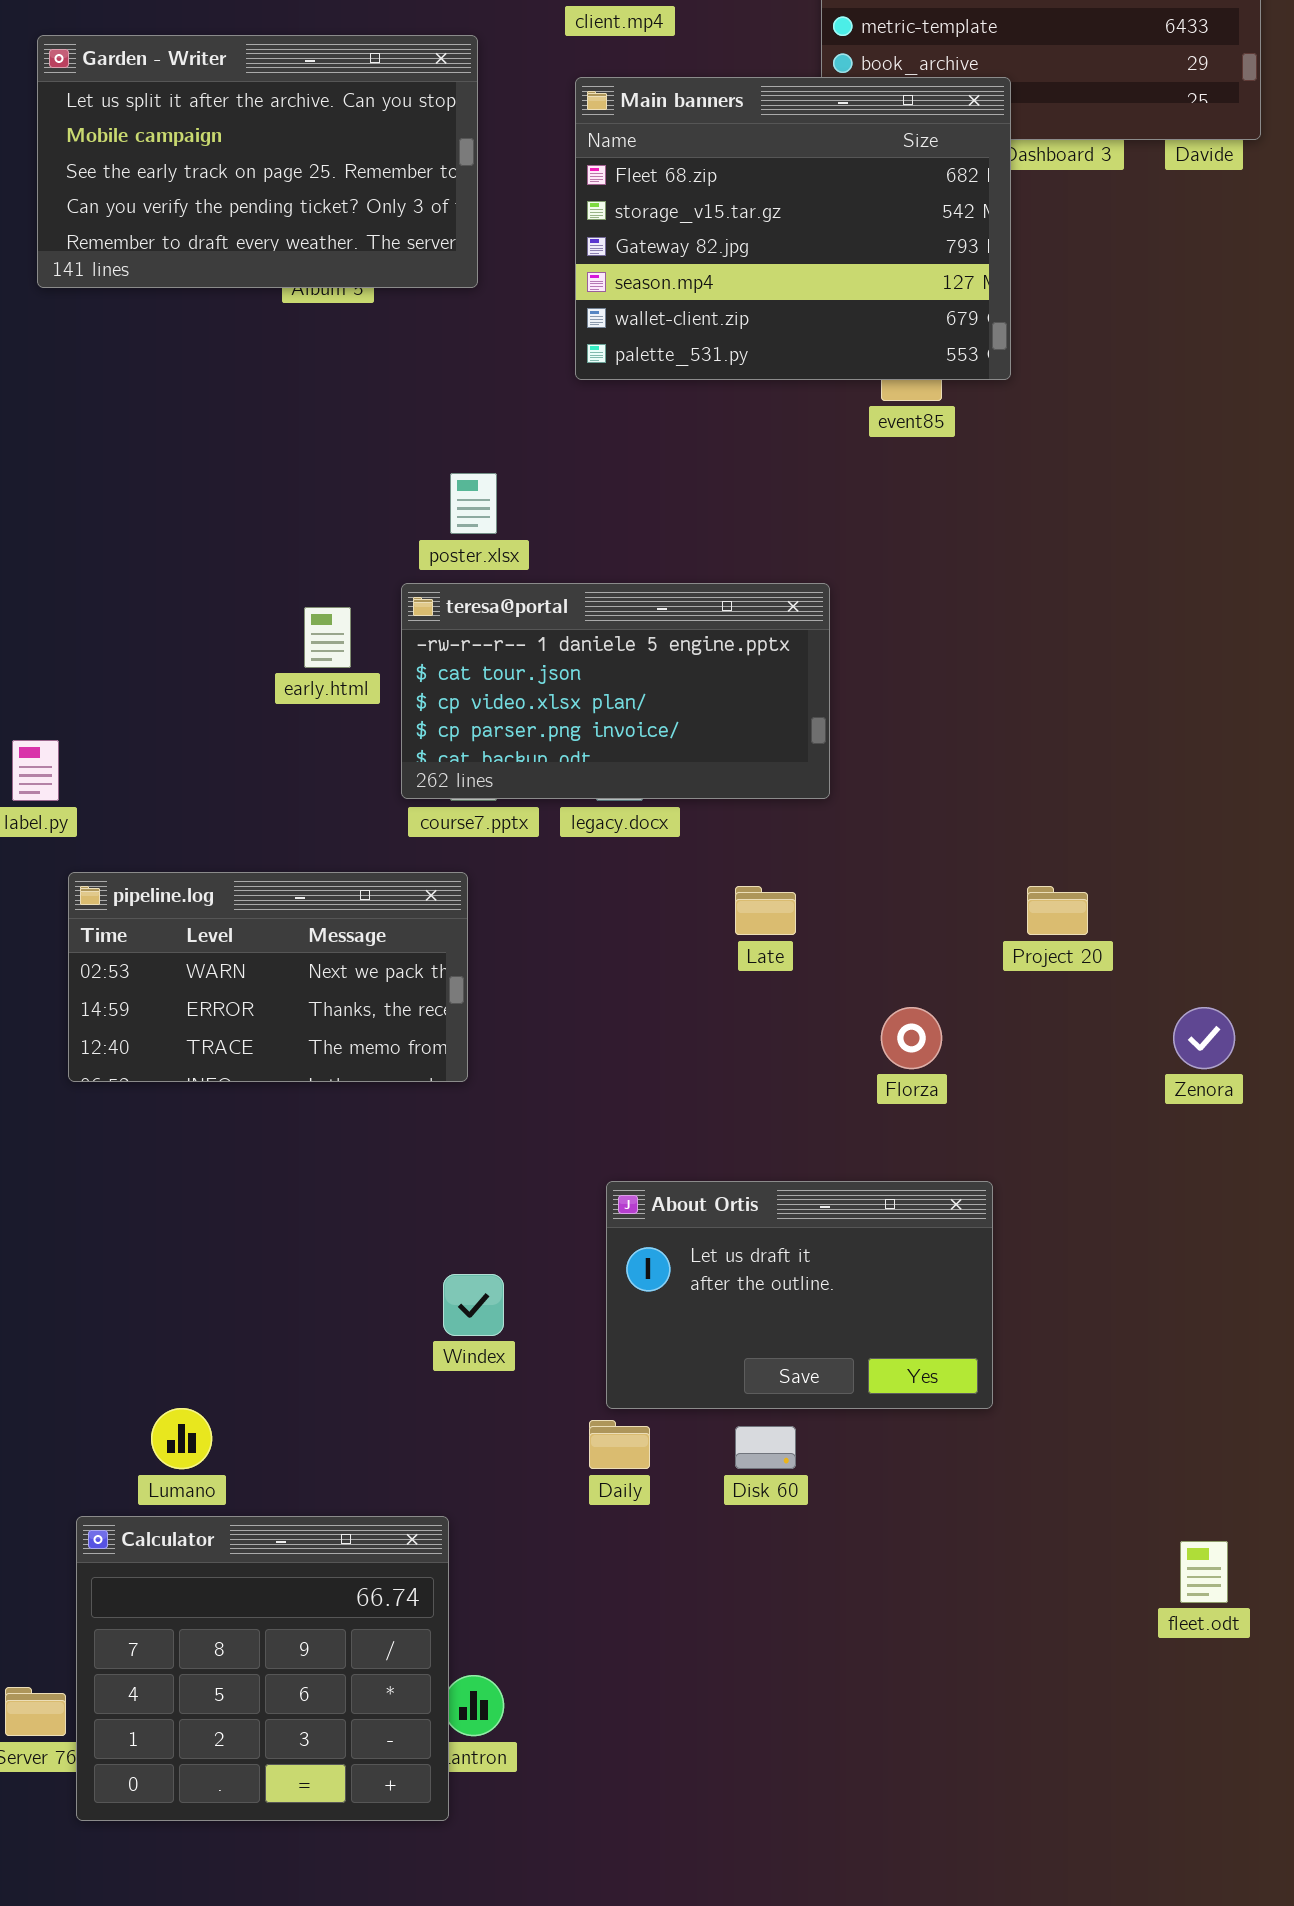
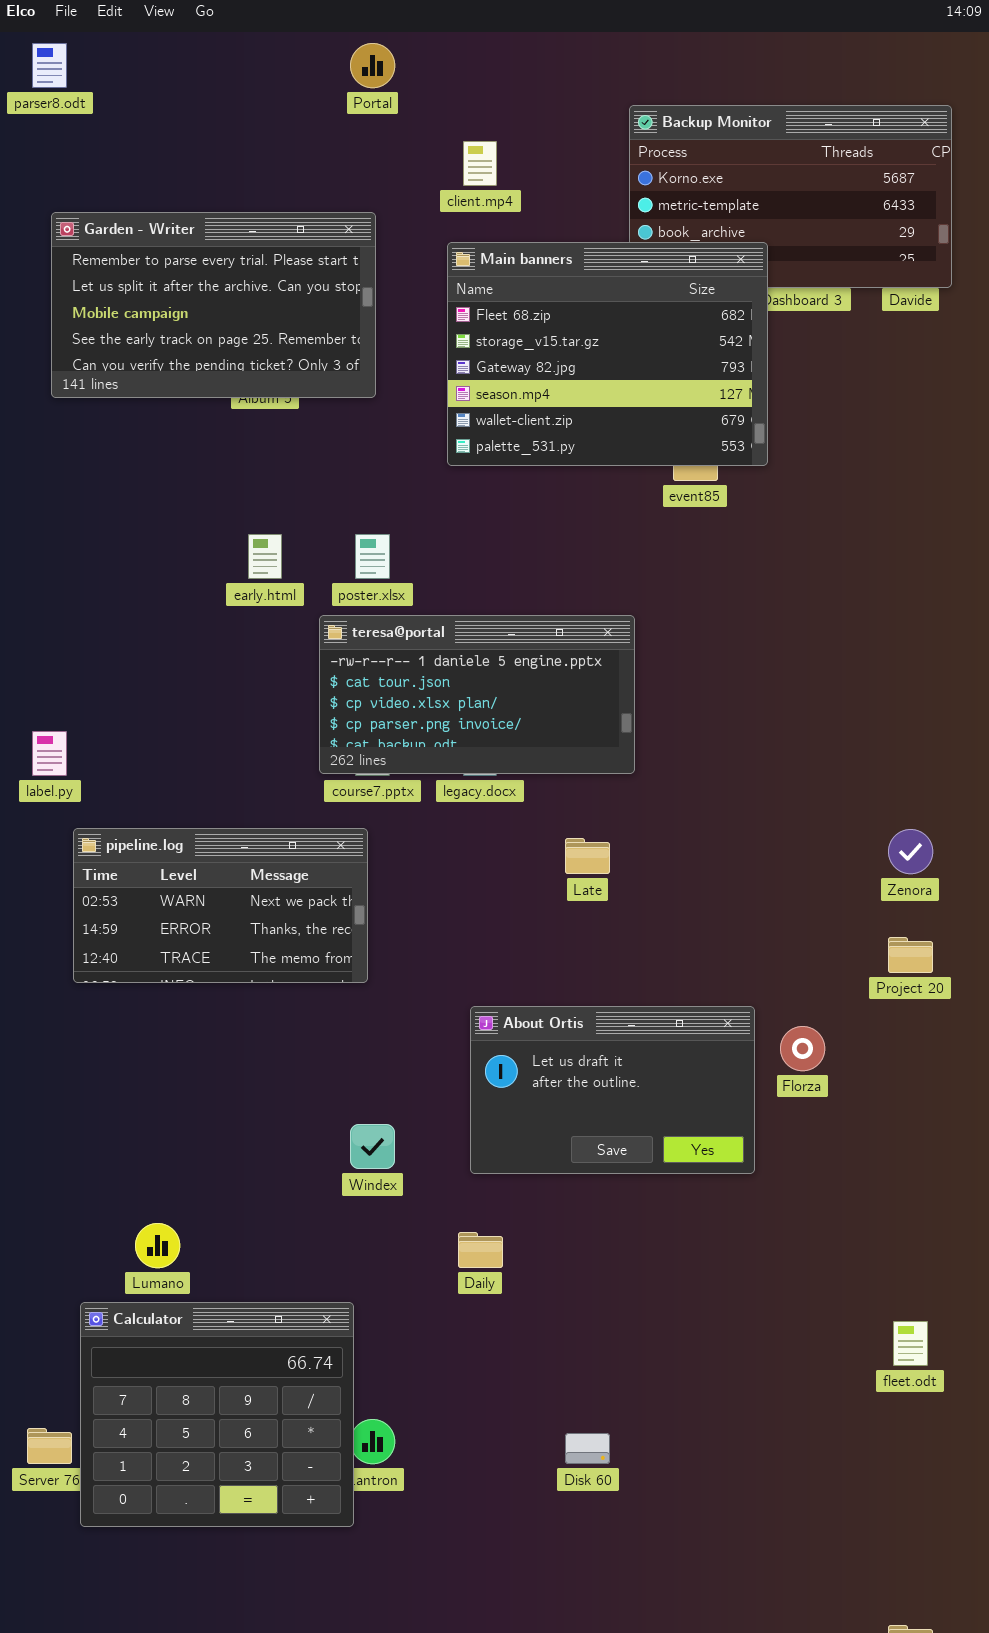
Garden - Writer: [37,35,478,288] -> [51,212,376,398], scrolled up 1 row
early.html: [304,607,351,668] -> [248,534,282,579], moved
Project 20: [1027,886,1088,935] -> [888,937,933,973], moved
Florza: [881,1007,942,1069] -> [780,1026,825,1071], moved
Zenora: [1173,1007,1235,1069] -> [888,829,933,874], moved
About Ortis: [606,1181,993,1409] -> [470,1006,755,1174], moved
Disk 60: [735,1426,796,1469] -> [565,1433,610,1464], moved

